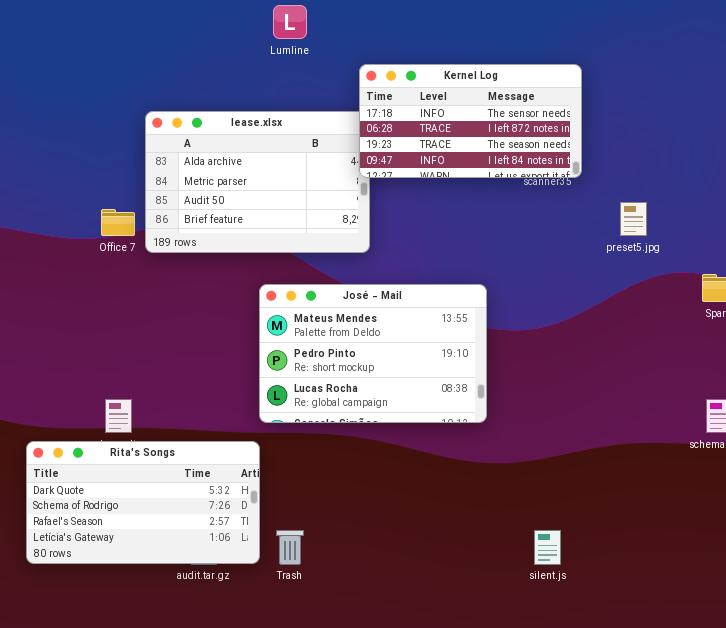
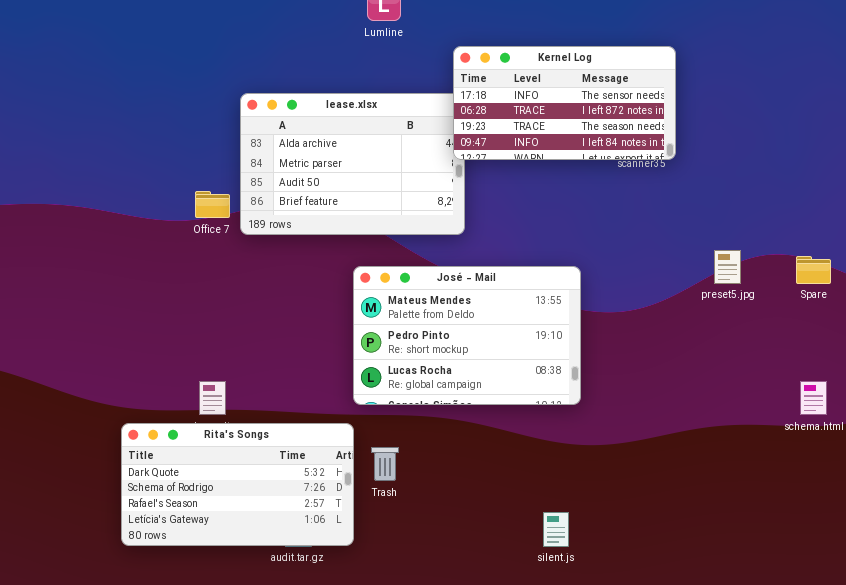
preset5.jpg: [620,202,647,236] -> [714,250,741,284], moved
Trash: [276,530,304,565] -> [371,447,399,481], moved
silent.js: [534,530,561,565] -> [543,512,569,547], moved

